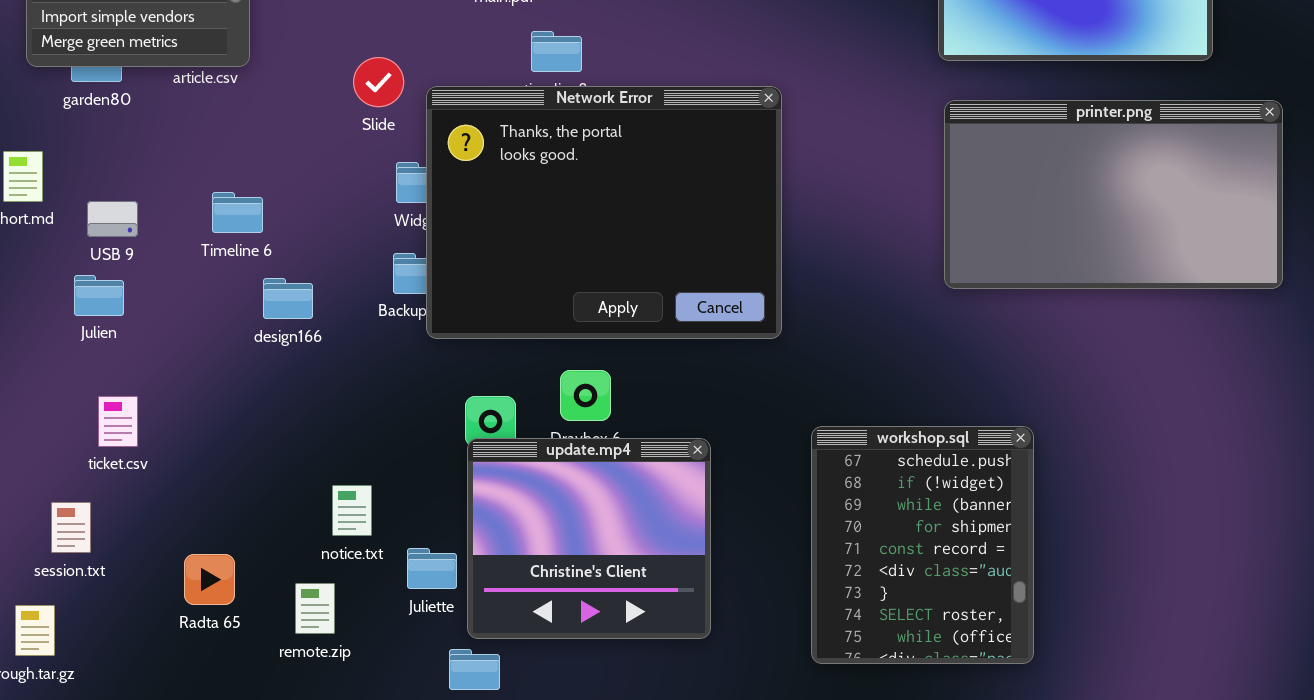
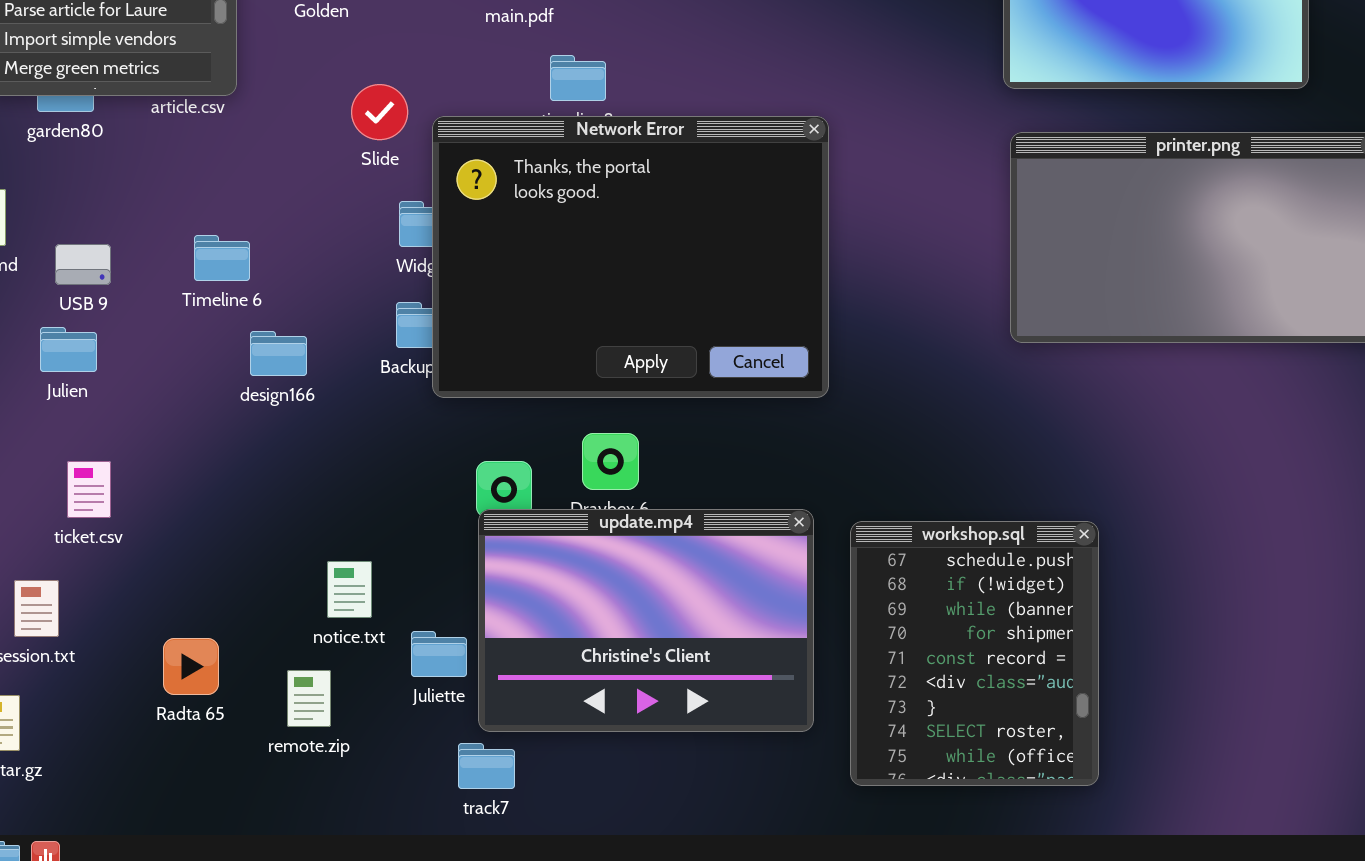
workshop.sql: [811,426,1034,664] -> [850,521,1099,786], moved
update.mp4: [467,438,711,639] -> [478,509,814,732], resized

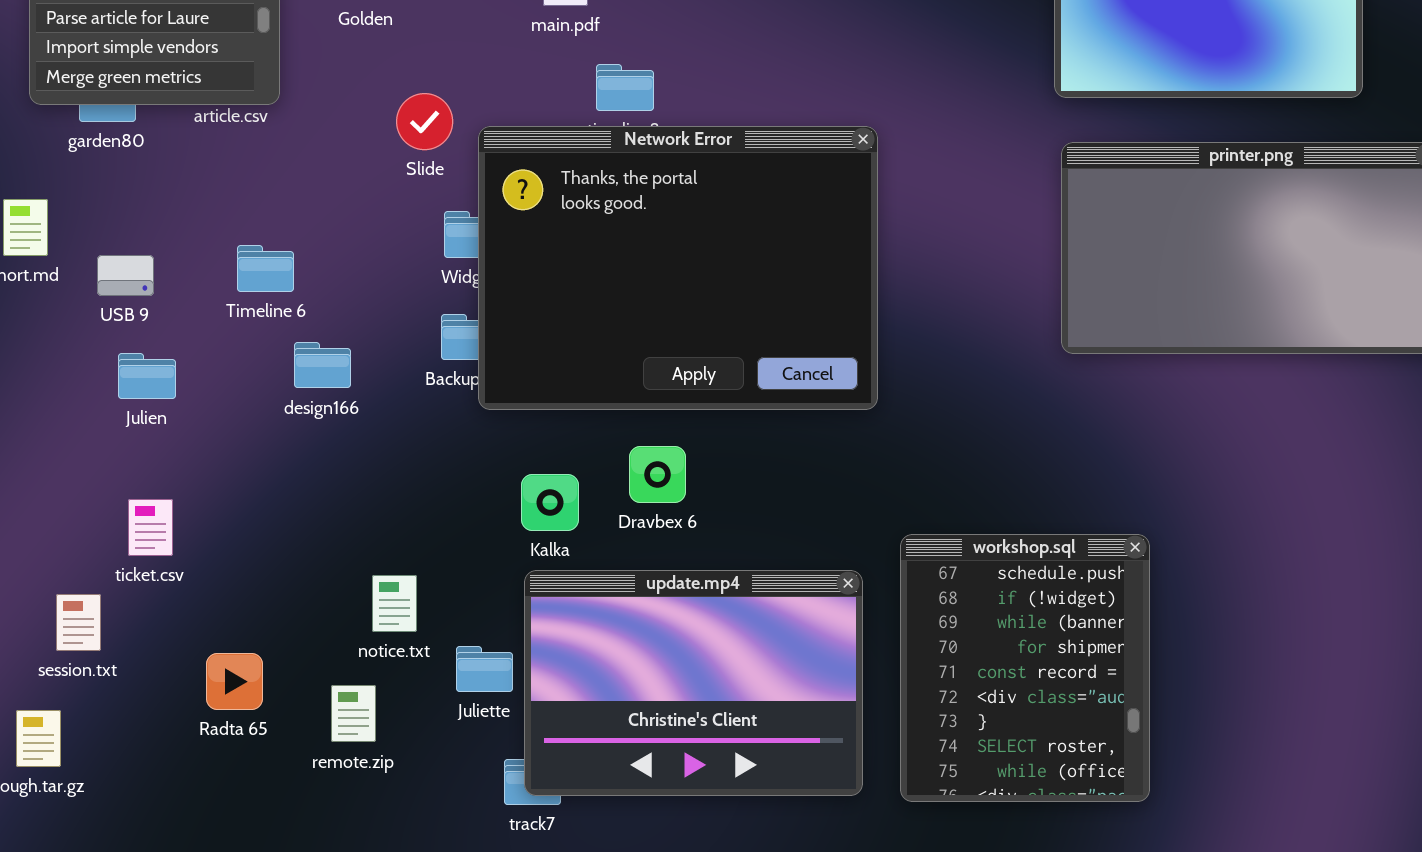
Julien: [40,327,97,372] -> [118,353,176,399], moved
ticket.csv: [67,461,111,518] -> [128,499,173,556], moved
update.mp4: [478,509,814,732] -> [524,570,863,796], moved

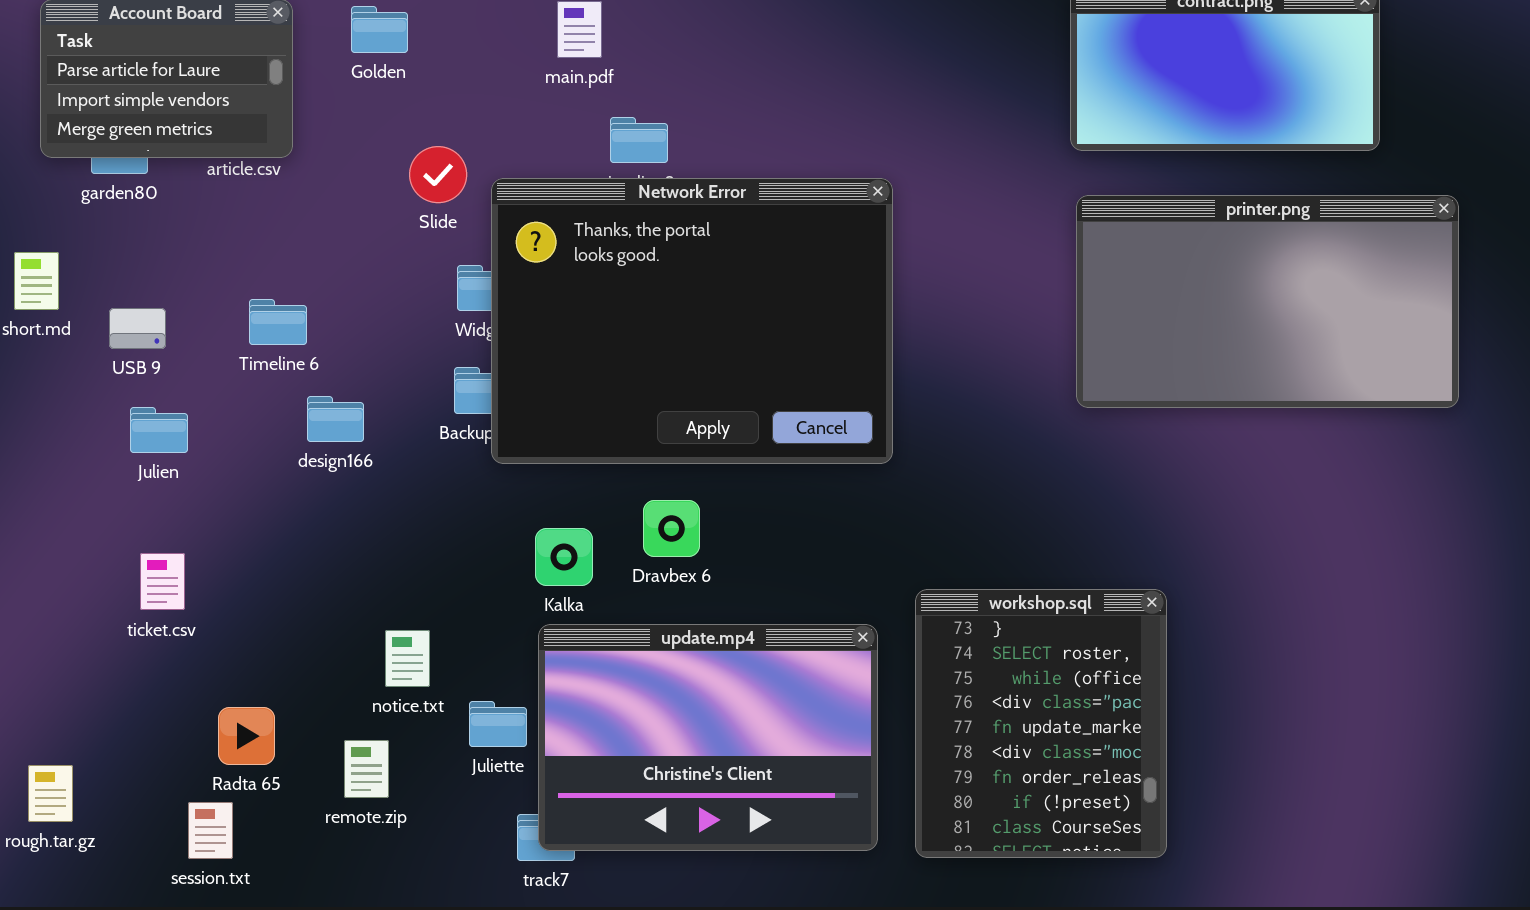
workshop.sql: [900,534,1150,802] -> [915,589,1167,858], scrolled down 6 rows
session.txt: [56,594,101,651] -> [188,802,233,859], moved

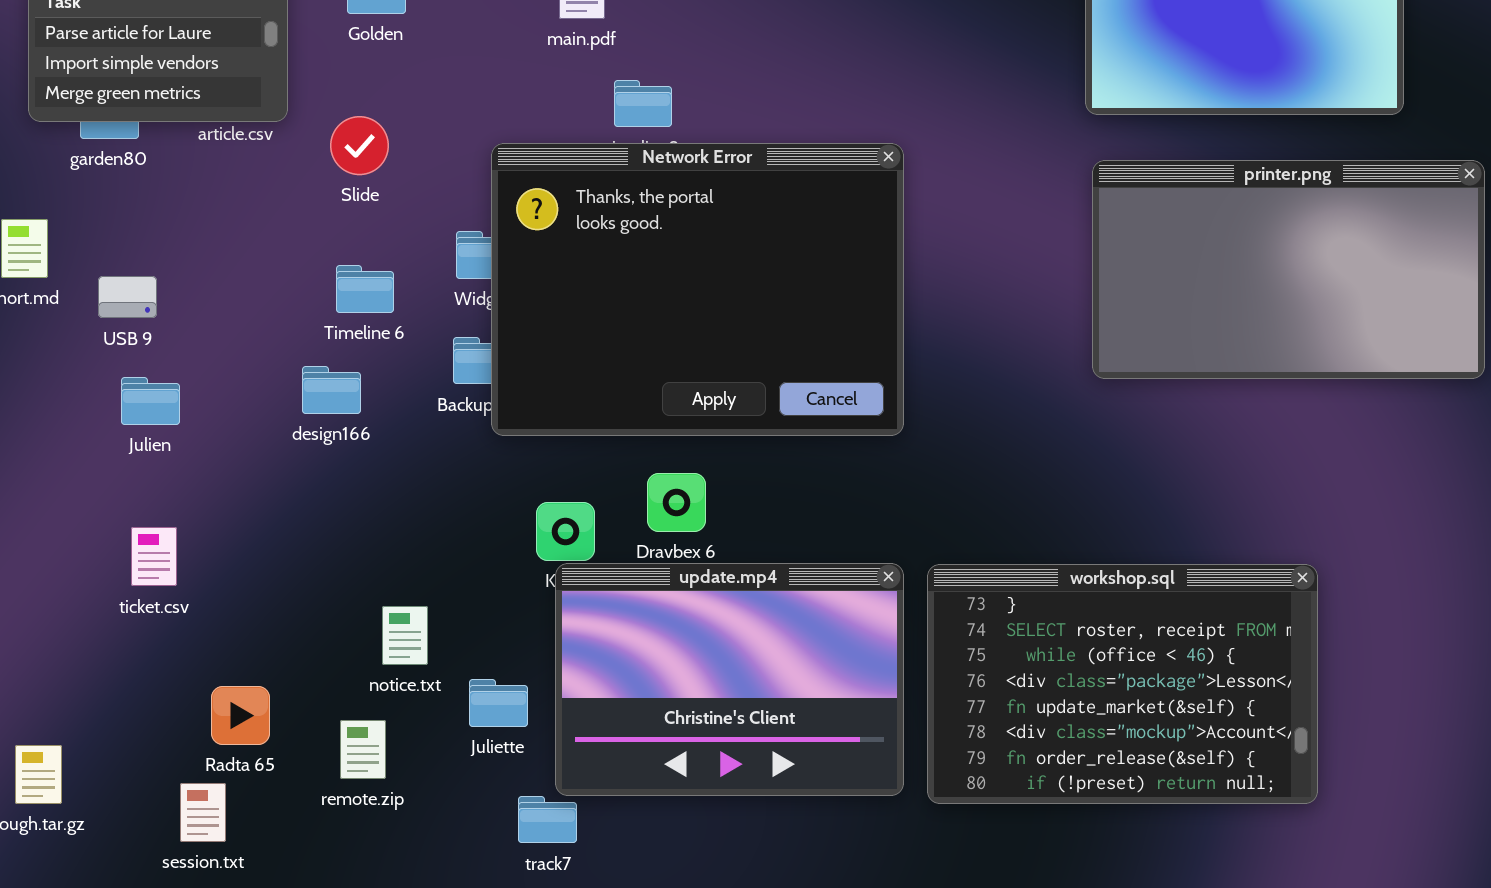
Slide: [409,146,467,203] -> [330,116,389,175], moved
Timeline 6: [249,299,307,345] -> [336,265,394,313], moved
workshop.sql: [915,589,1167,858] -> [927,564,1318,804], resized
update.mp4: [538,624,878,851] -> [555,563,904,796], moved

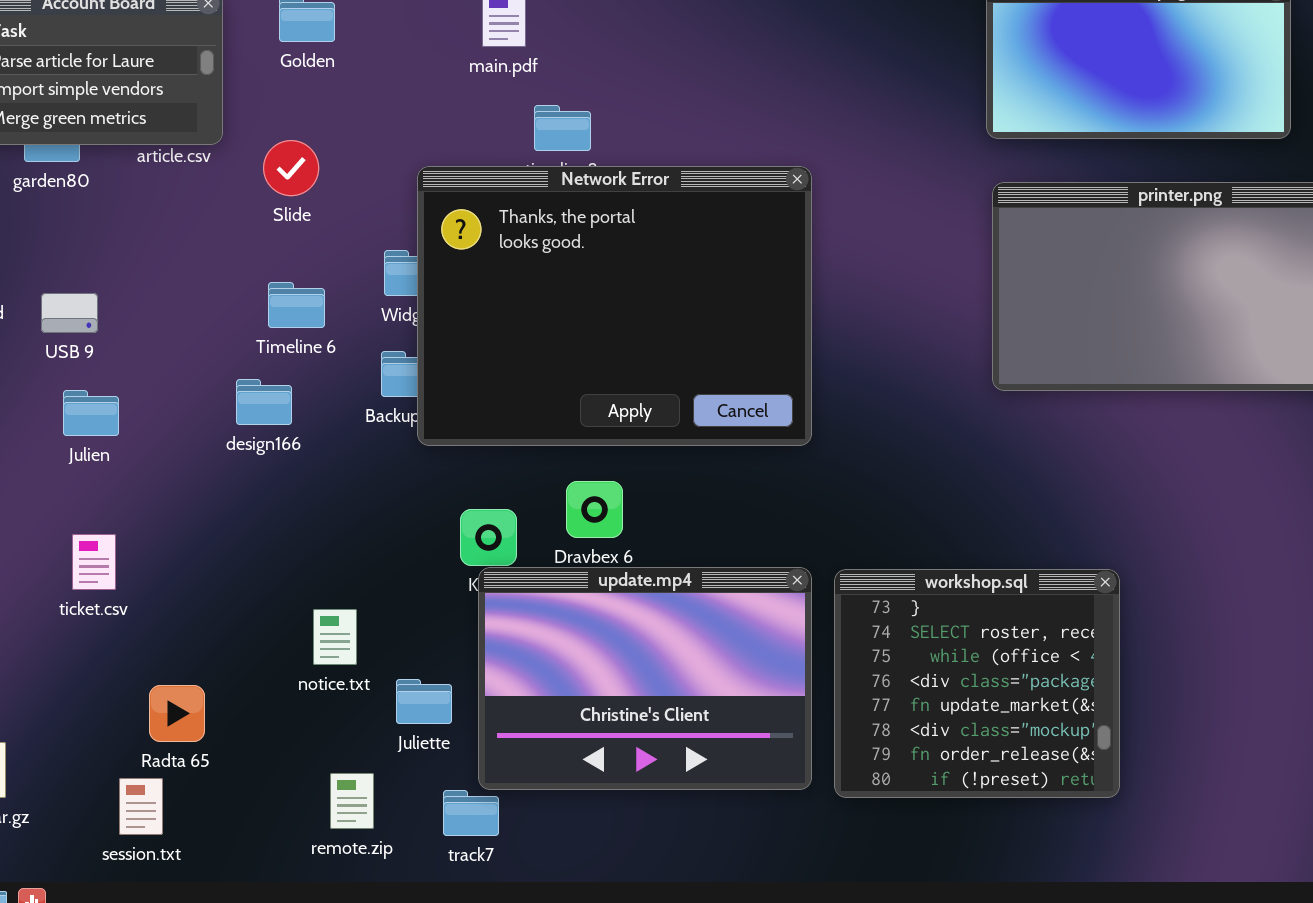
workshop.sql: [927,564,1318,804] -> [834,569,1120,798], resized
remote.zip: [340,720,386,779] -> [330,773,374,829], moved

